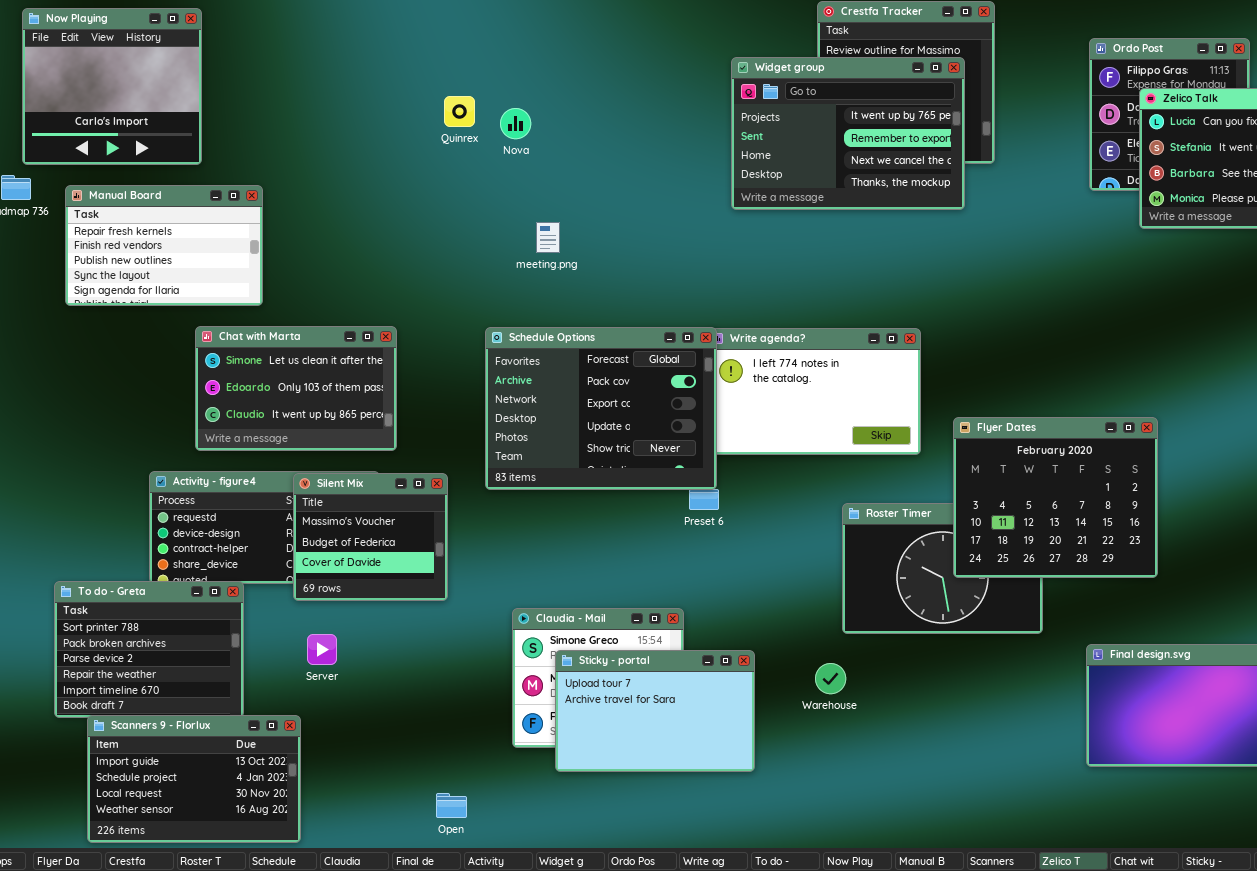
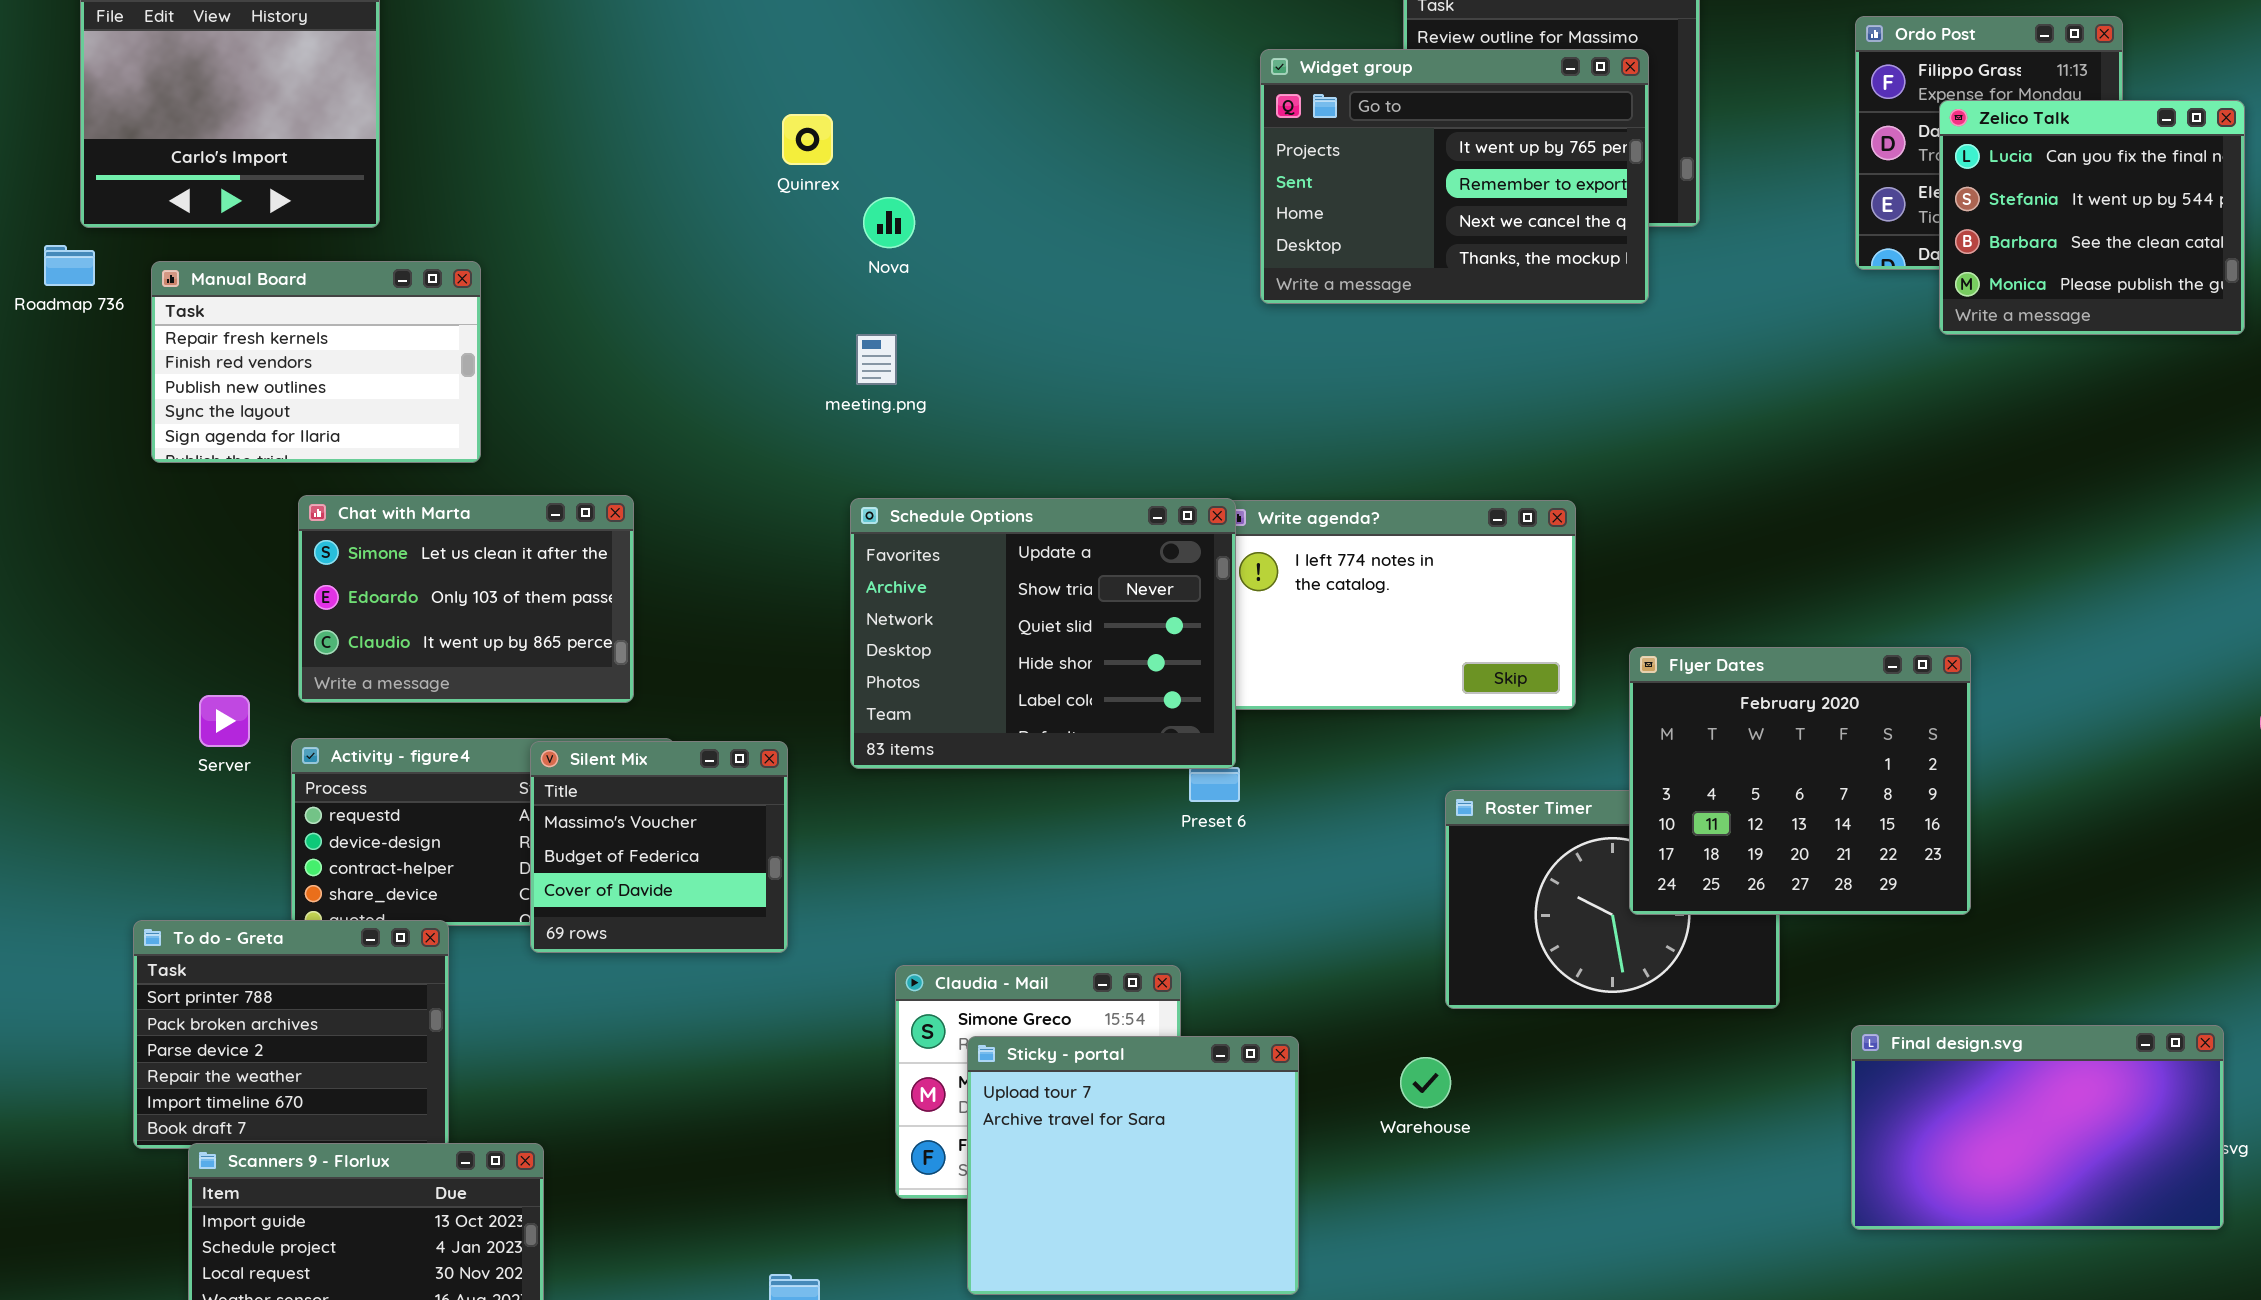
Nova: [500,108,531,139] -> [863,197,915,248], moved
meeting.png: [536,222,560,253] -> [856,334,897,385], moved
Chat with Marta: [195,326,397,451] -> [298,495,634,703], moved
Schedule Options: [485,327,717,490] -> [850,498,1236,769], scrolled down 3 rows
Server: [307,634,337,665] -> [199,695,250,747], moved
Sticky - portal: [555,650,755,772] -> [967,1036,1299,1295], resized

